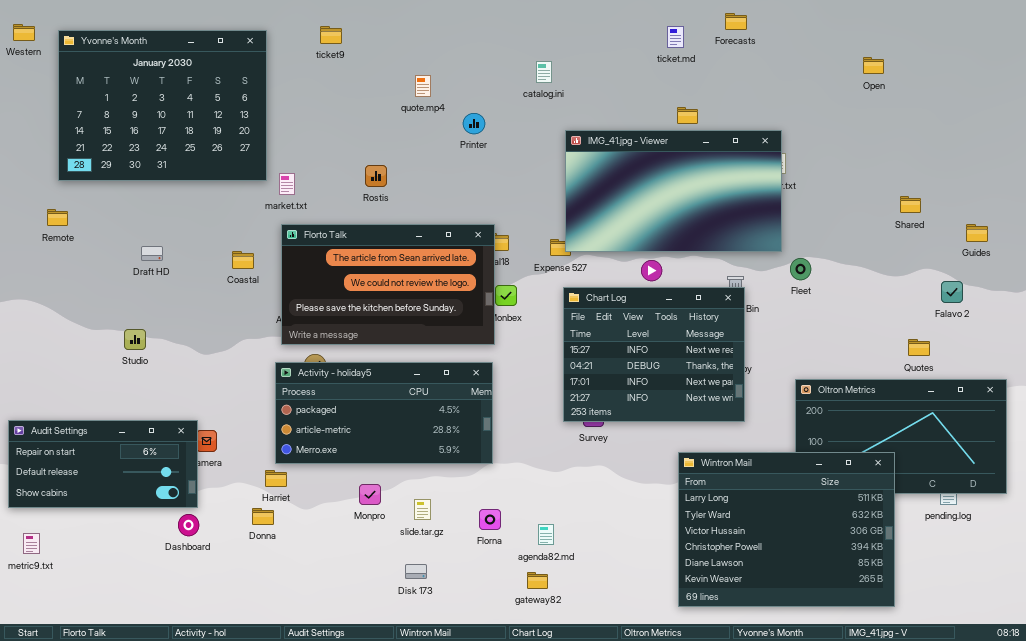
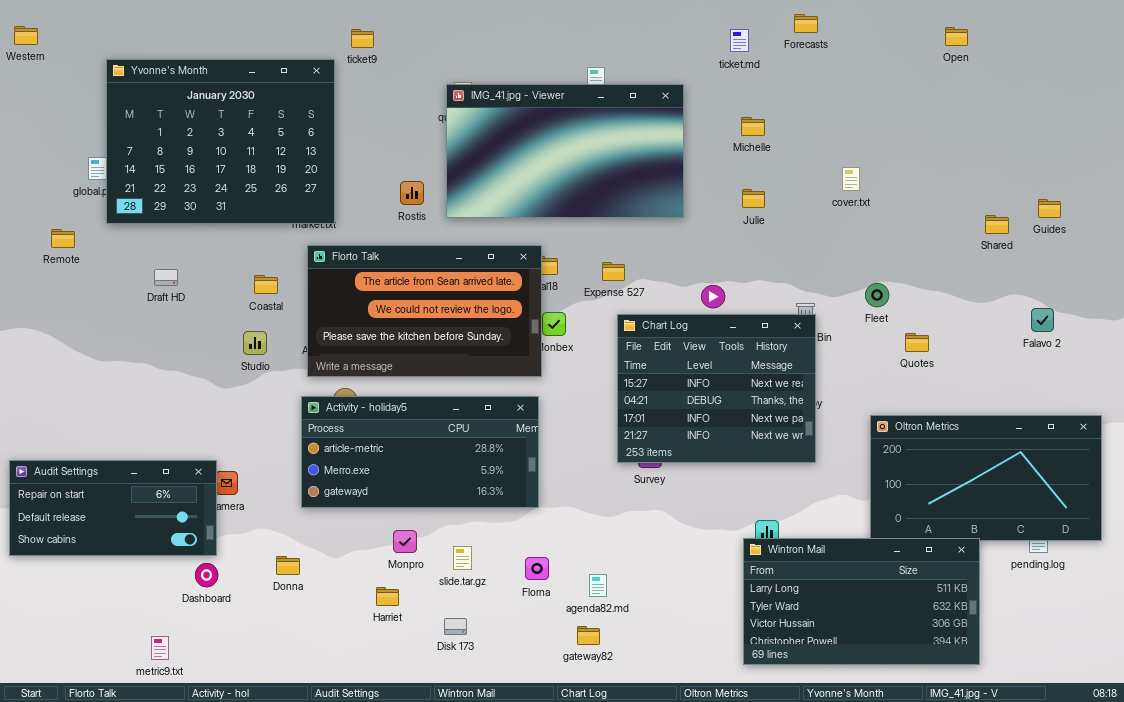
Yvonne's Month: [58,30,267,181] -> [106,59,335,224], moved
Open: [863,57,884,74] -> [945,27,968,46], moved
IMG_41.jpg - Viewer: [565,130,782,252] -> [446,84,684,218], moved
Guides: [966,224,988,242] -> [1038,199,1061,218], moved
Studio: [124,329,146,350] -> [243,331,267,355], moved
Quotes: [908,339,930,356] -> [905,333,929,352], moved
Activity - holiday5: [275,362,493,464] -> [301,396,539,508], scrolled down 1 row
Wintron Mail: [678,452,895,607] -> [743,538,980,665], resized
Harriet: [265,470,287,487] -> [376,587,399,606], moved
metric9.txt: [23,533,40,554] -> [151,636,169,660], moved

